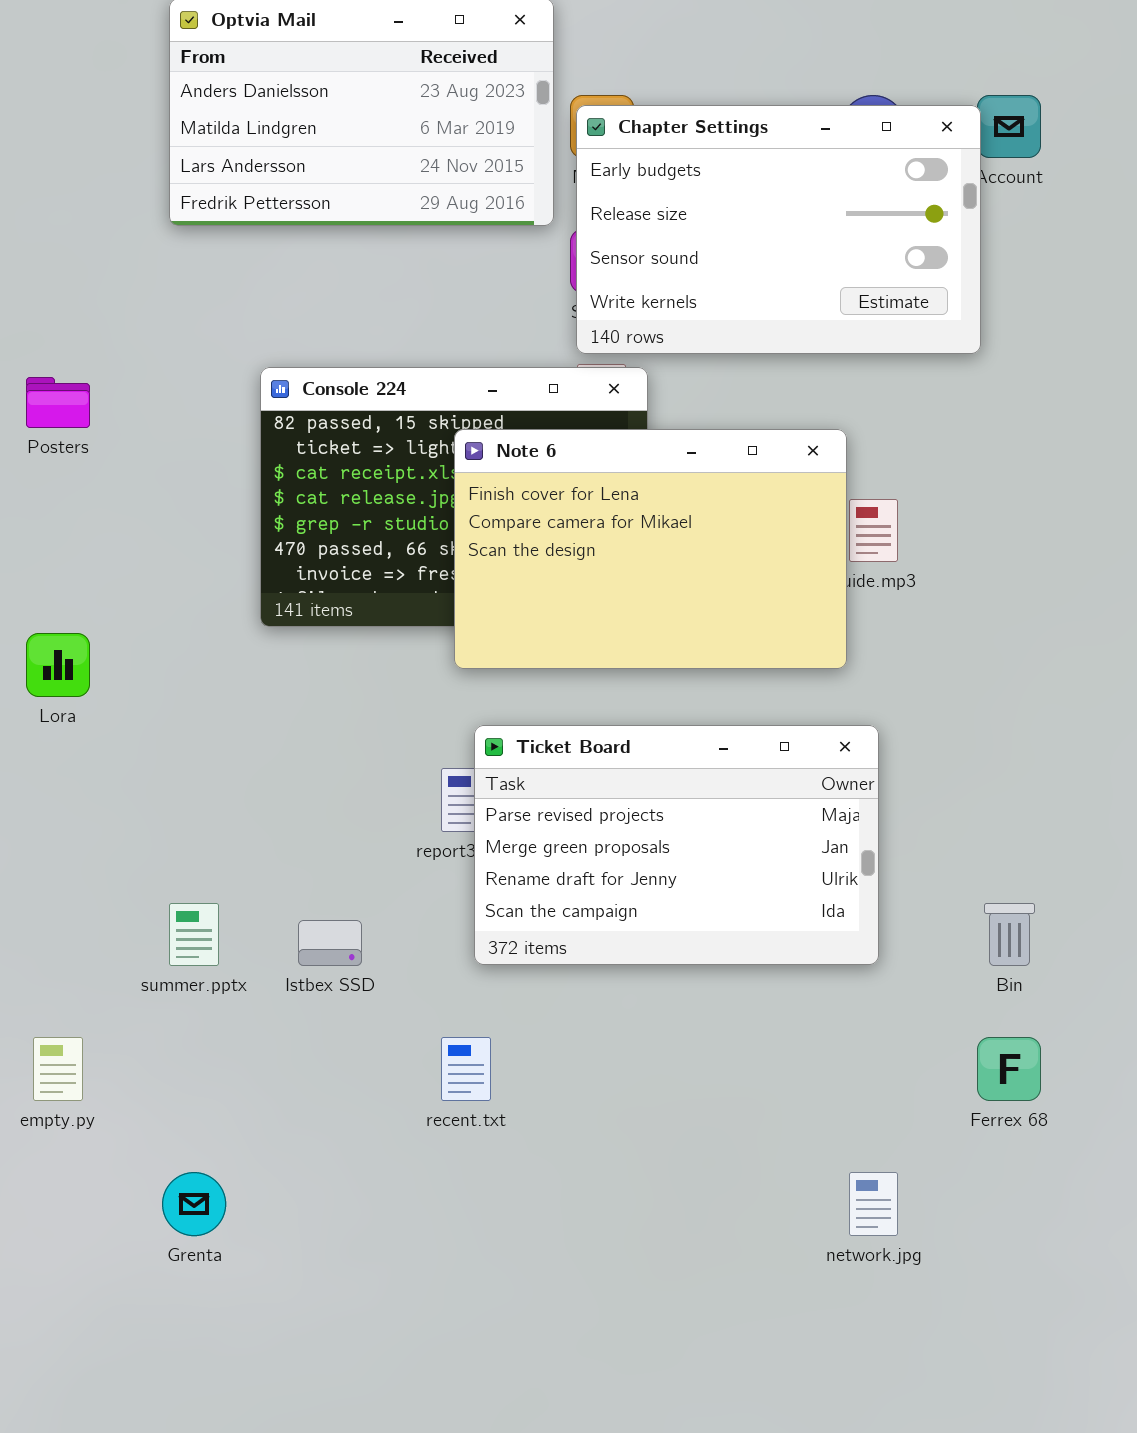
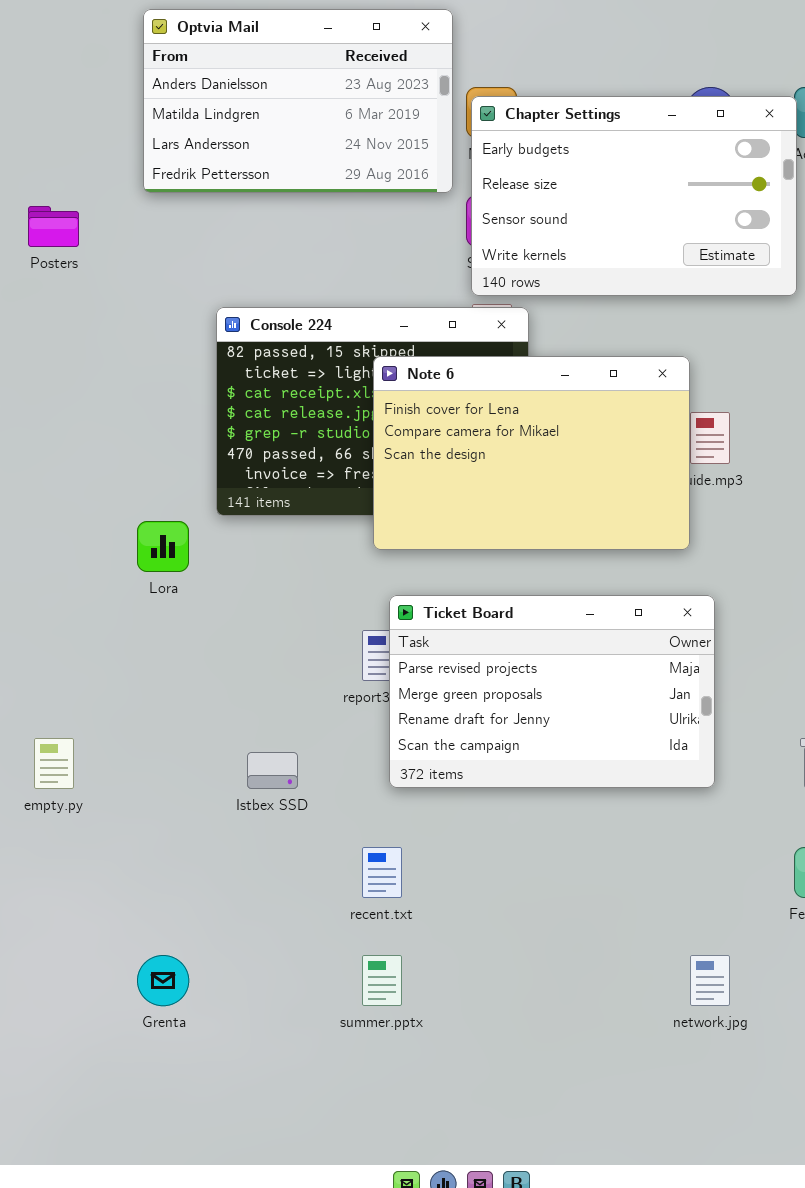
Posters: [26,377,90,428] -> [28,206,79,247], moved
Lora: [26,633,90,697] -> [137,521,189,572], moved
summer.pptx: [169,903,219,966] -> [362,955,402,1006], moved
empty.py: [33,1037,83,1101] -> [34,738,74,789], moved

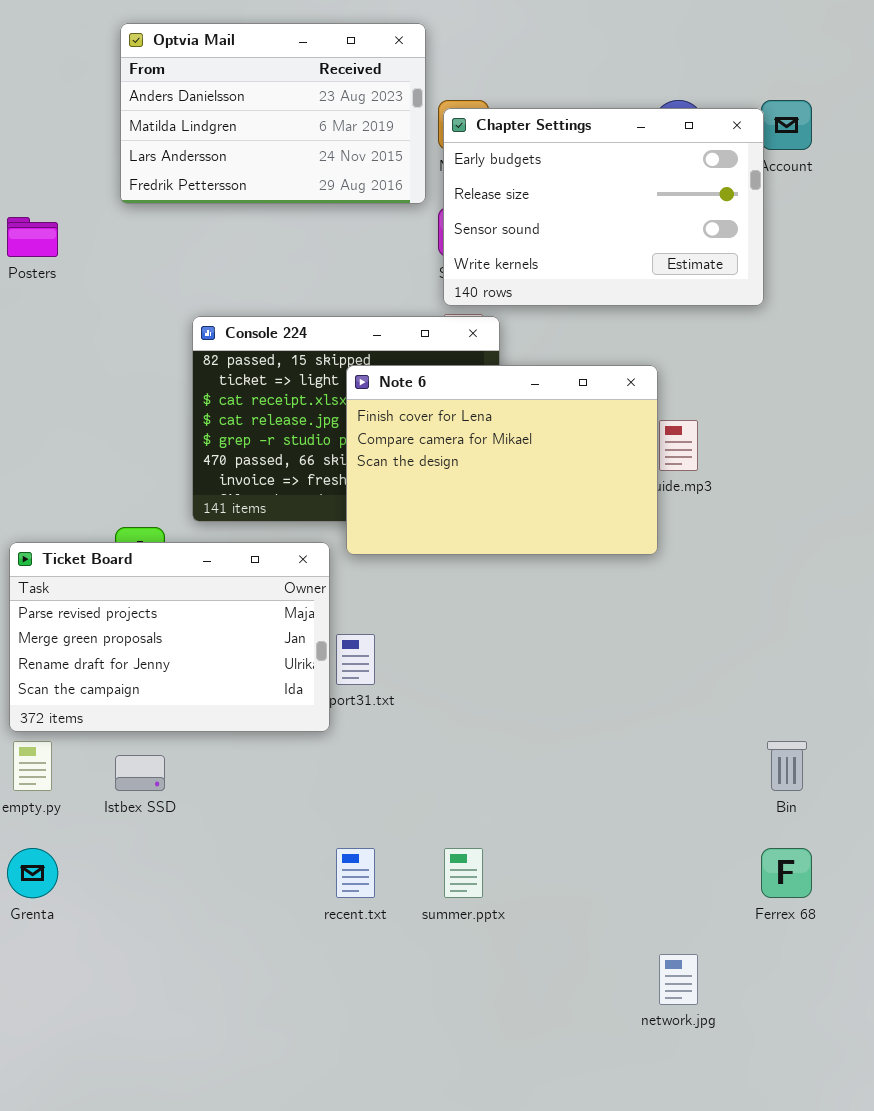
Ticket Board: [389,595,715,788] -> [9,542,330,732], moved
Istbex SSD: [247,752,298,789] -> [115,755,165,791], moved
Grenta: [137,955,189,1006] -> [7,848,58,898], moved
summer.pptx: [362,955,402,1006] -> [444,848,483,898], moved

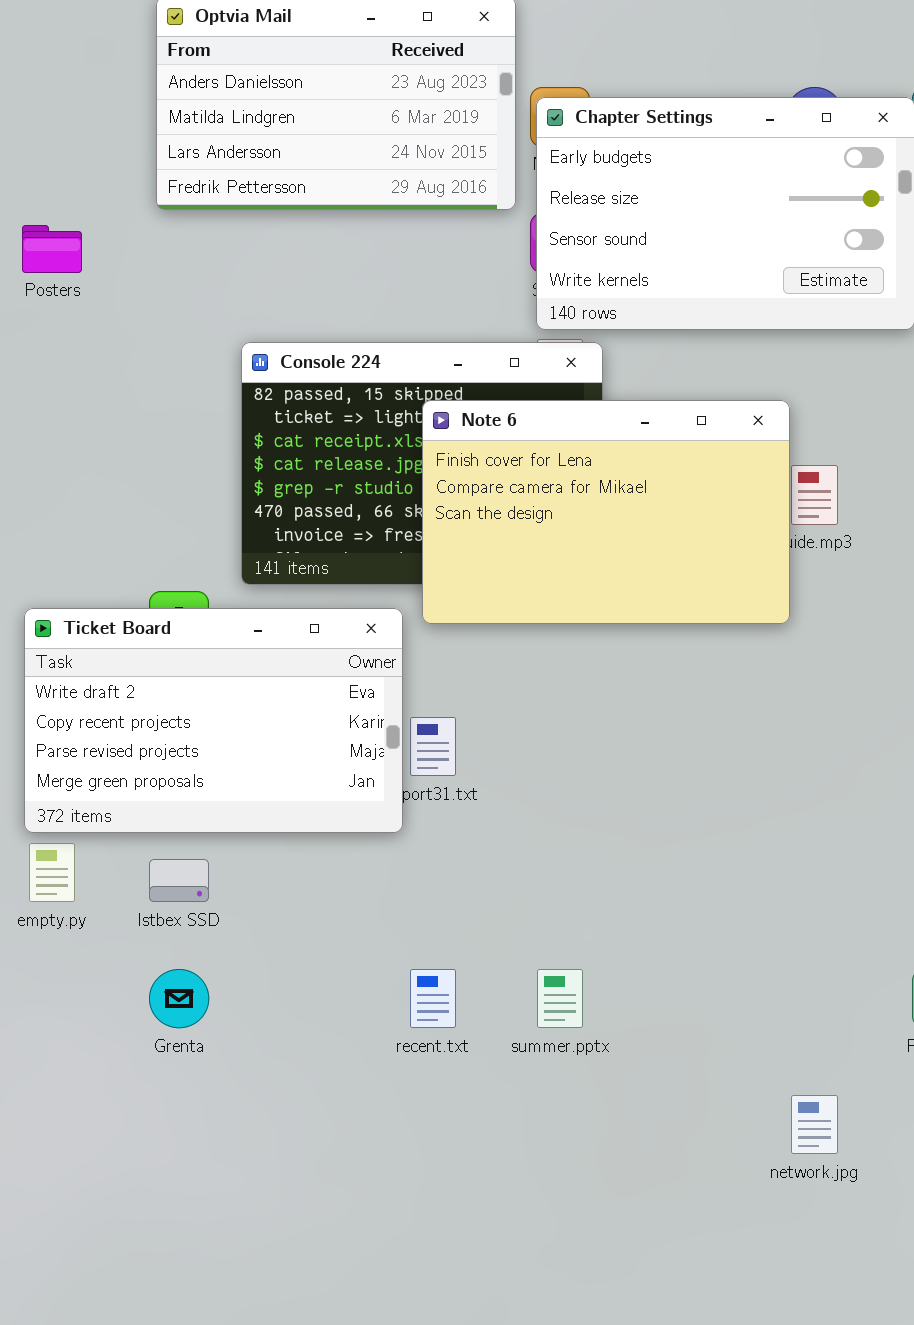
Ticket Board: [9,542,330,732] -> [24,608,403,833], scrolled up 2 rows
Grenta: [7,848,58,898] -> [149,969,209,1028], moved

